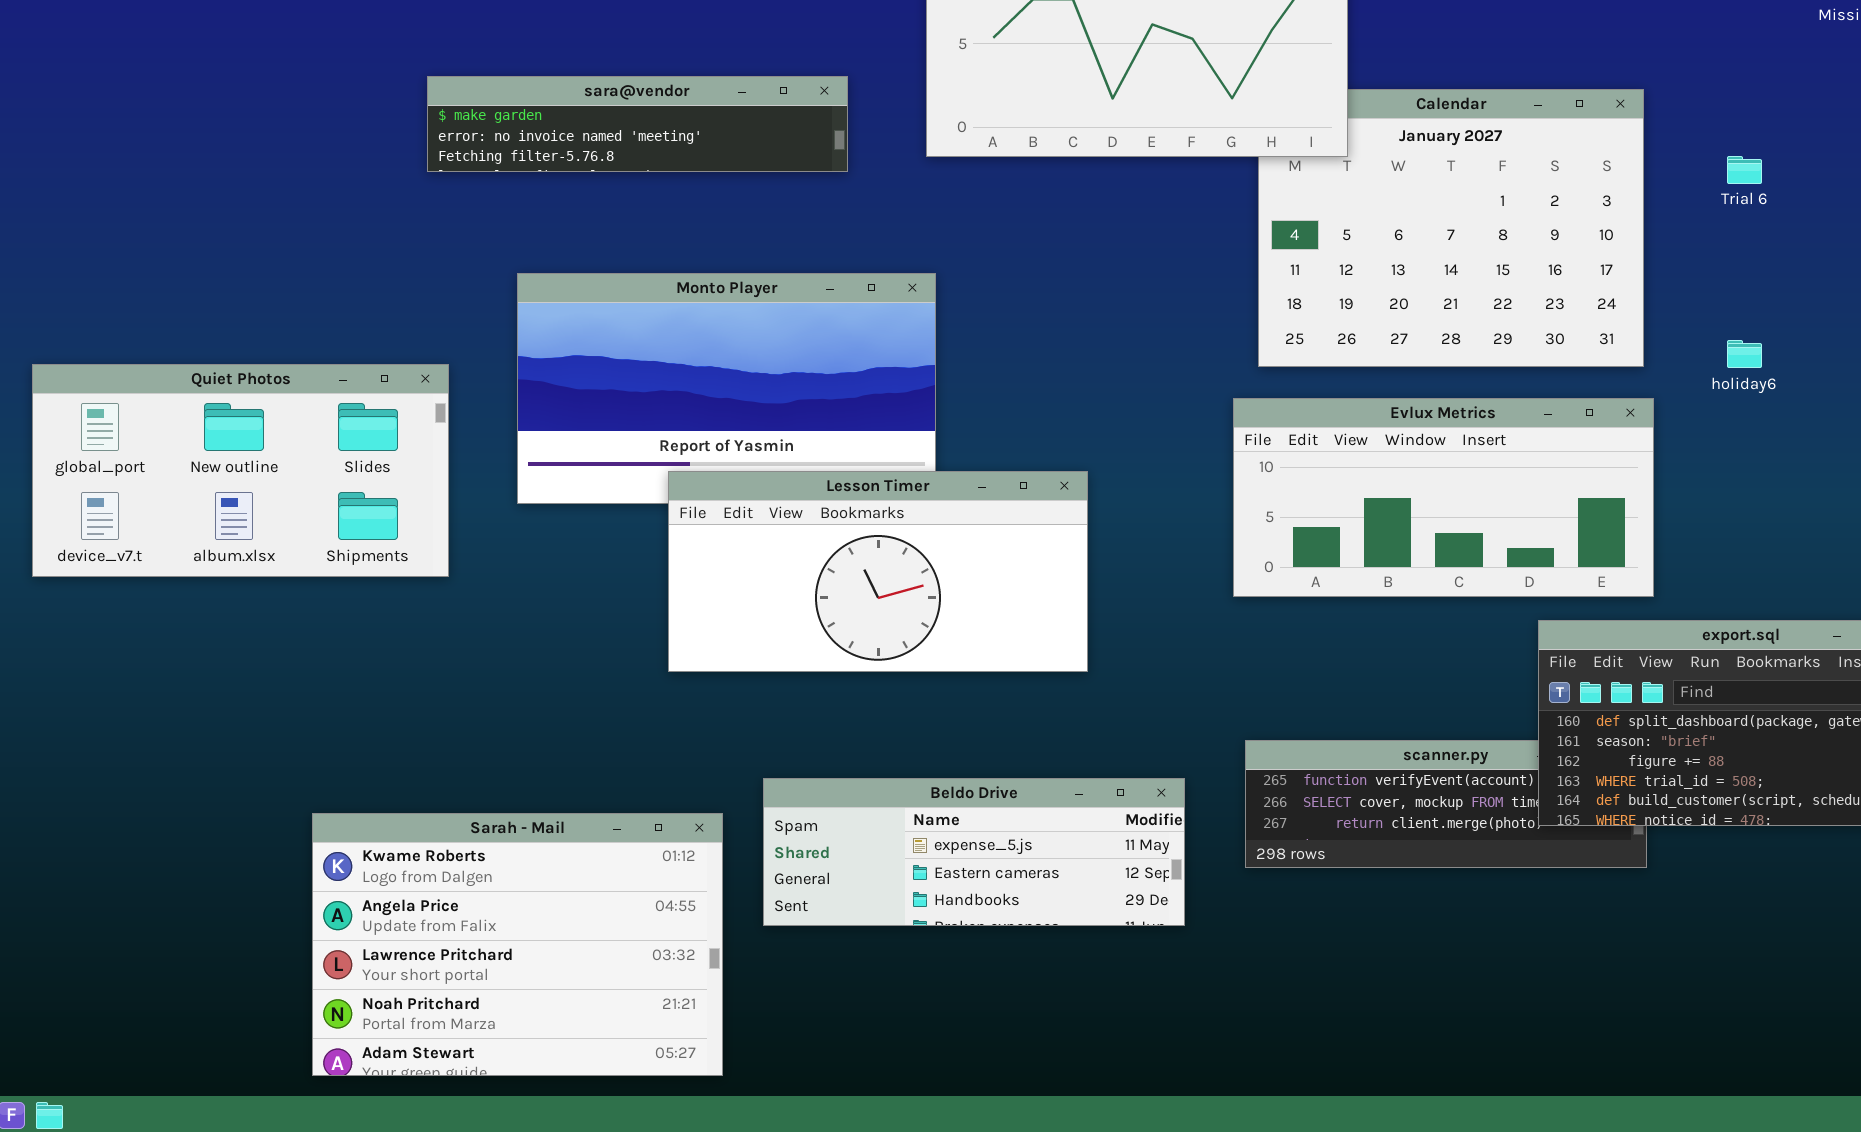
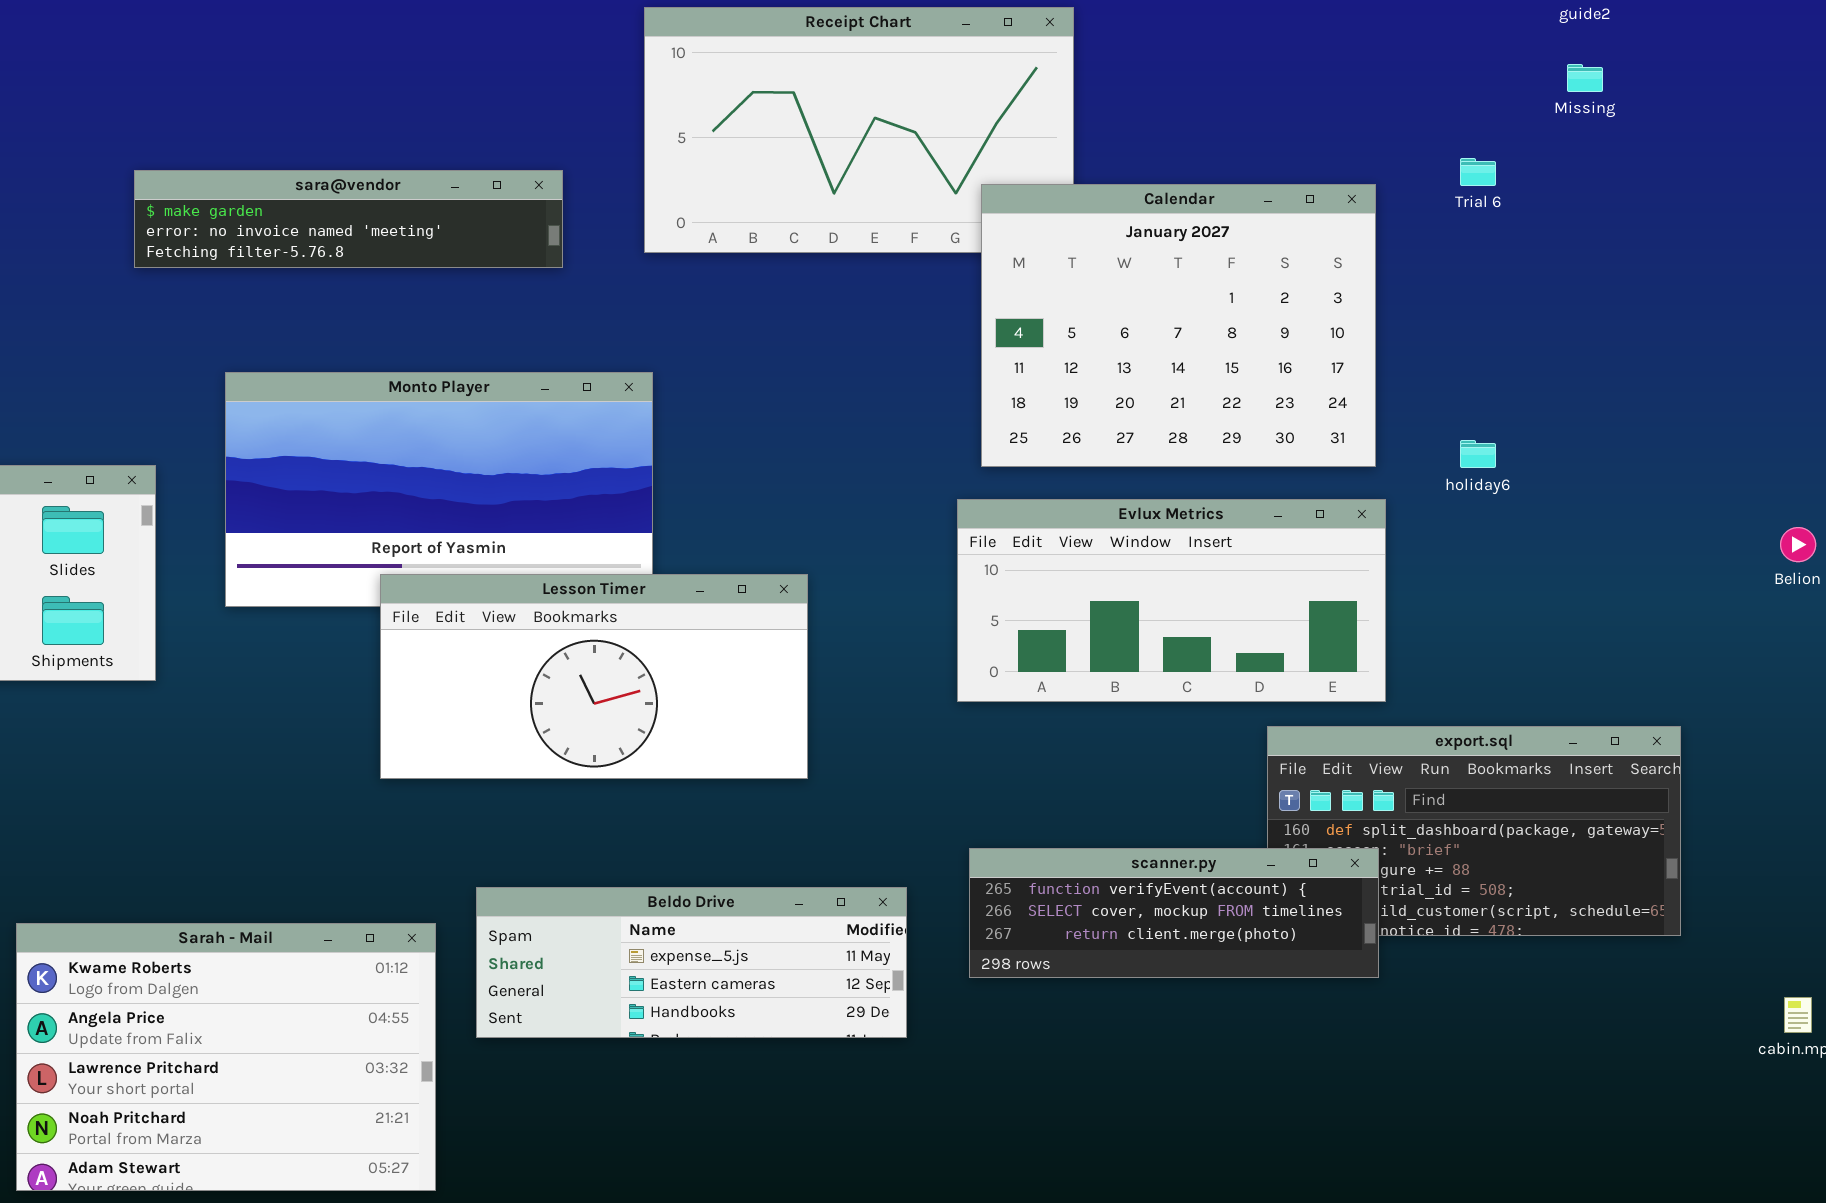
Calendar: [1258,89,1644,367] -> [981,184,1376,467], raised
Trial 6: [1727,156,1762,184] -> [1460,158,1496,186], moved
scanner.py: [1245,740,1647,868] -> [969,848,1379,978], raised

